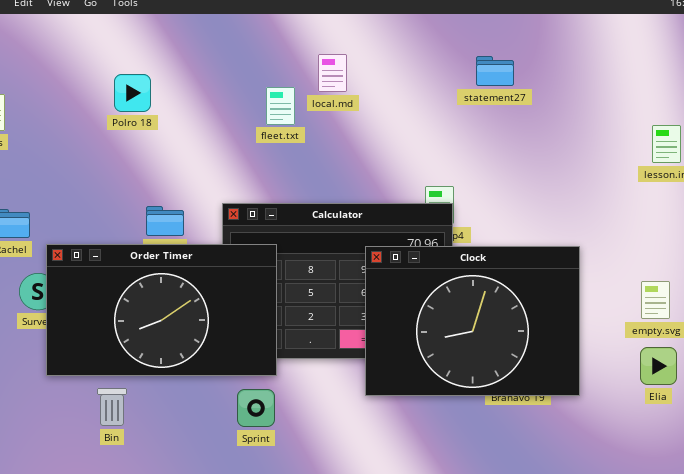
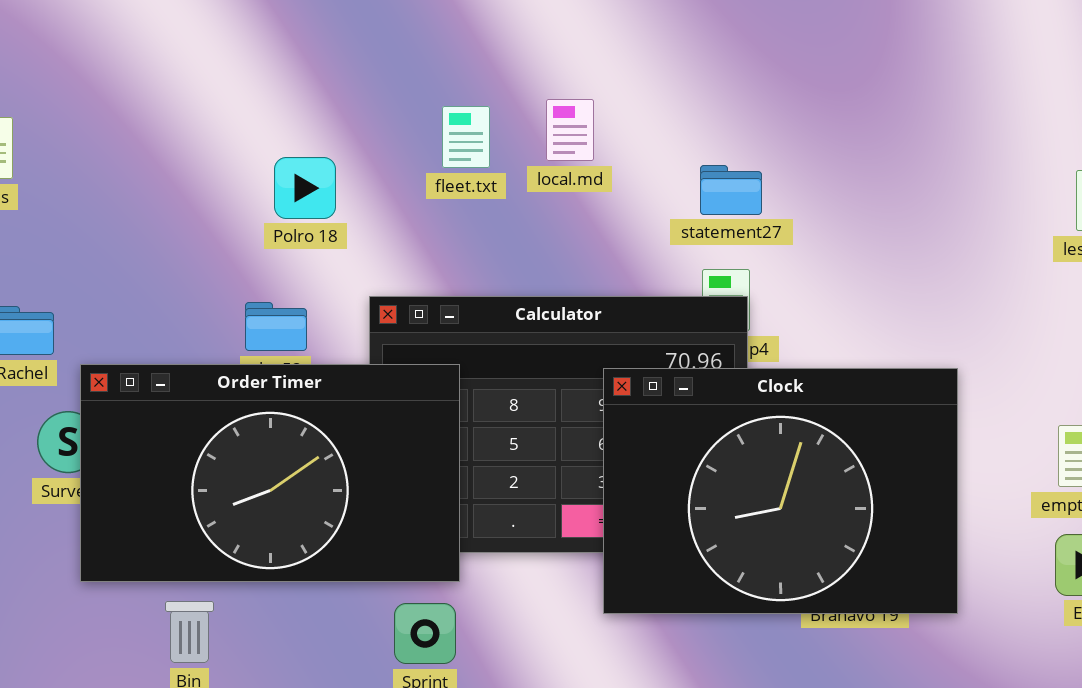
local.md: [318,54,347,92] -> [546,99,594,161], moved
statement27: [476,56,514,86] -> [700,165,762,215], moved
Polro 18: [114,74,151,112] -> [274,157,336,219], moved

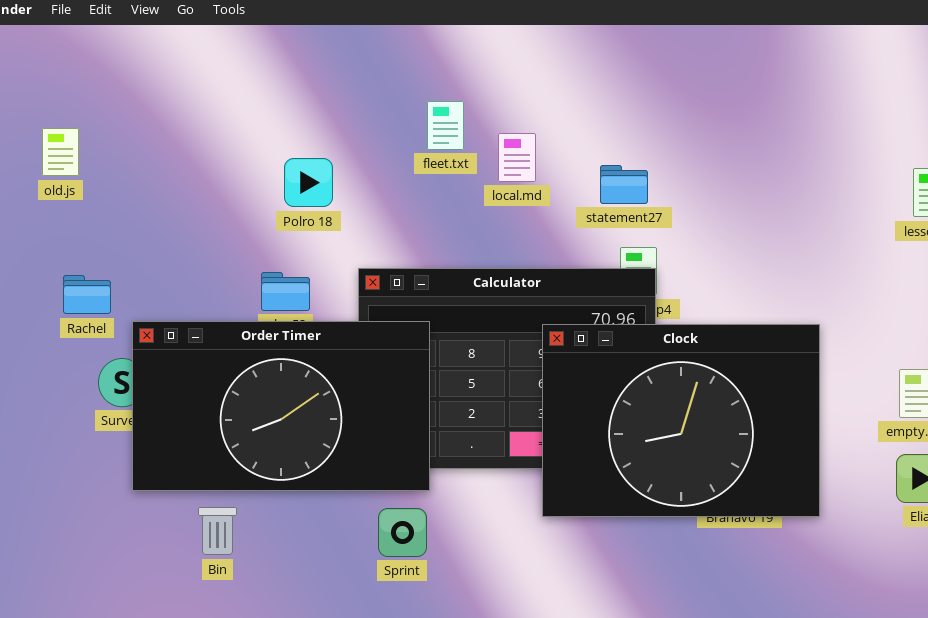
local.md: [546,99,594,161] -> [498,133,536,182], moved
fleet.txt: [442,106,490,168] -> [427,101,464,150], moved
statement27: [700,165,762,215] -> [600,165,648,204], moved

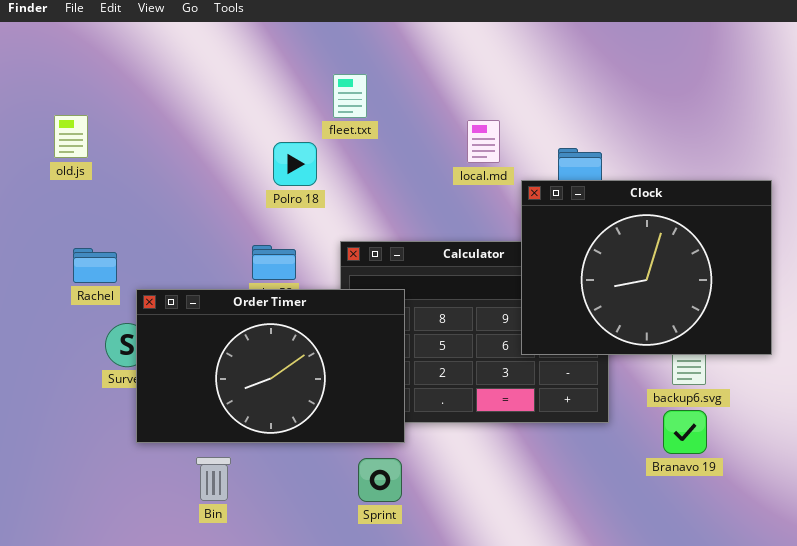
fleet.txt: [427,101,464,150] -> [333,74,367,118], moved
Clock: [542,324,820,517] -> [521,180,772,355], moved

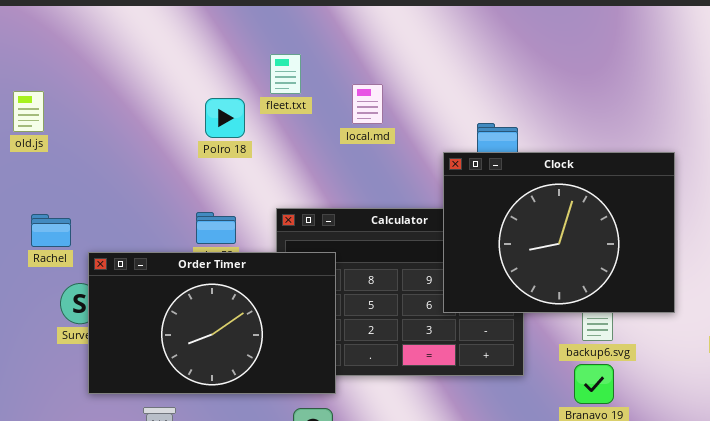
local.md: [467,120,500,163] -> [352,84,383,124], moved
Polro 18: [273,142,317,186] -> [205,98,245,138], moved

